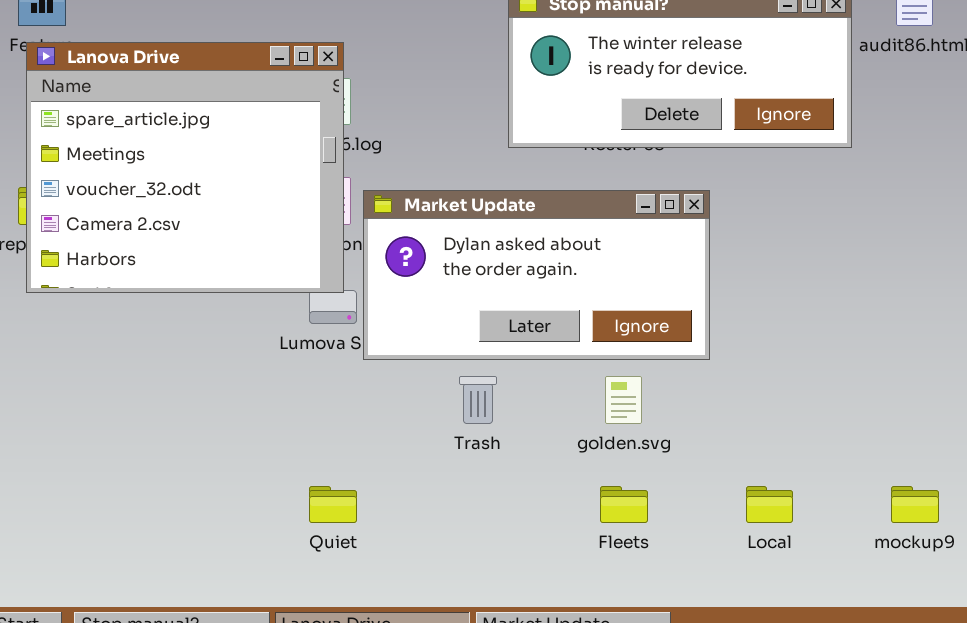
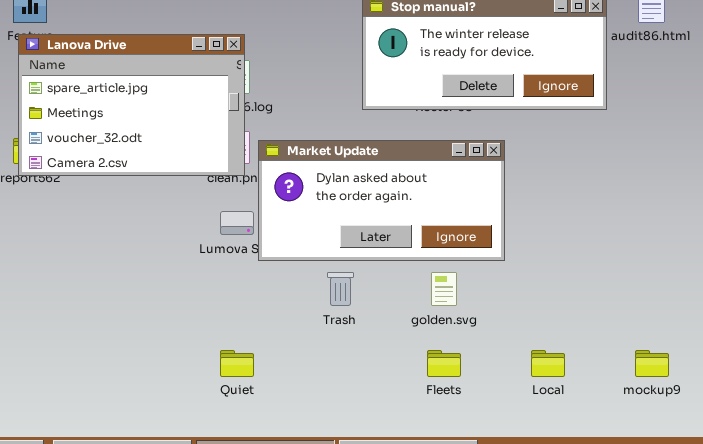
Lanova Drive: [26,42,344,293] -> [18,34,245,176], resized

